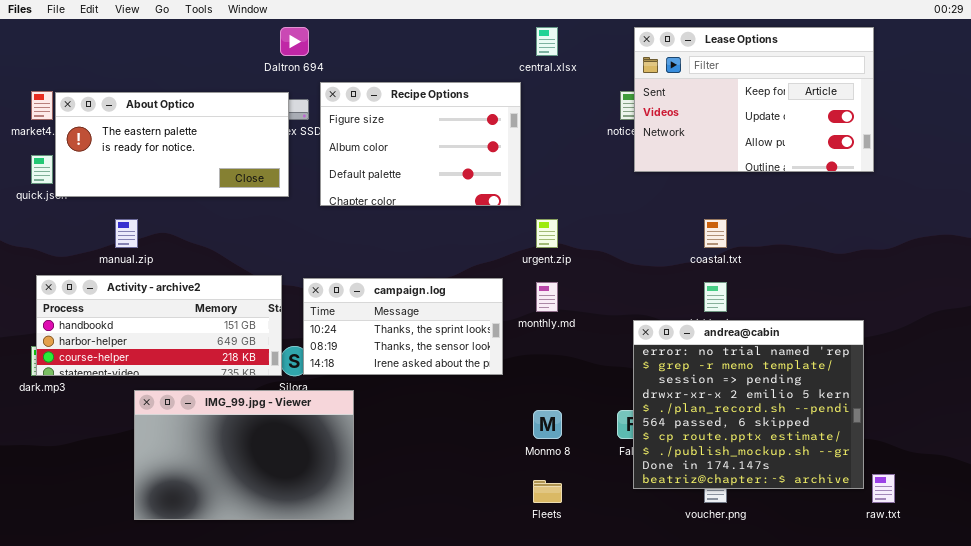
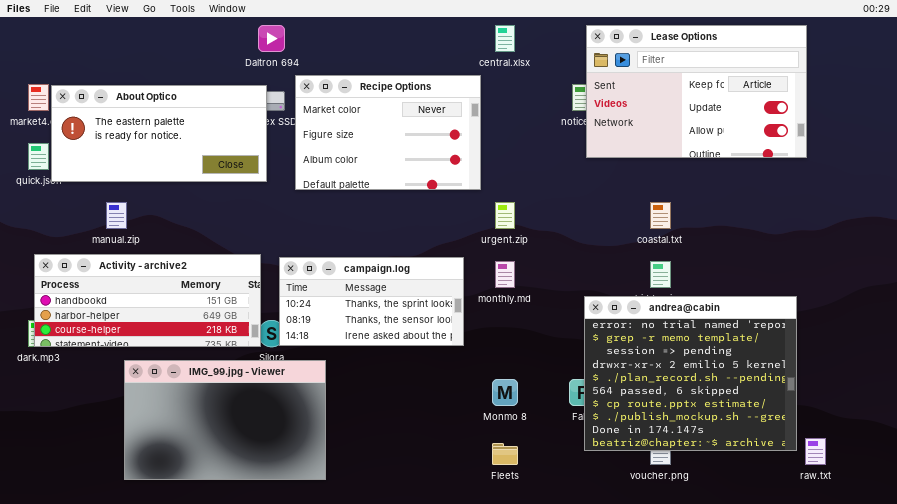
Recipe Options: [320,82,521,206] -> [295,75,481,190], scrolled up 1 row

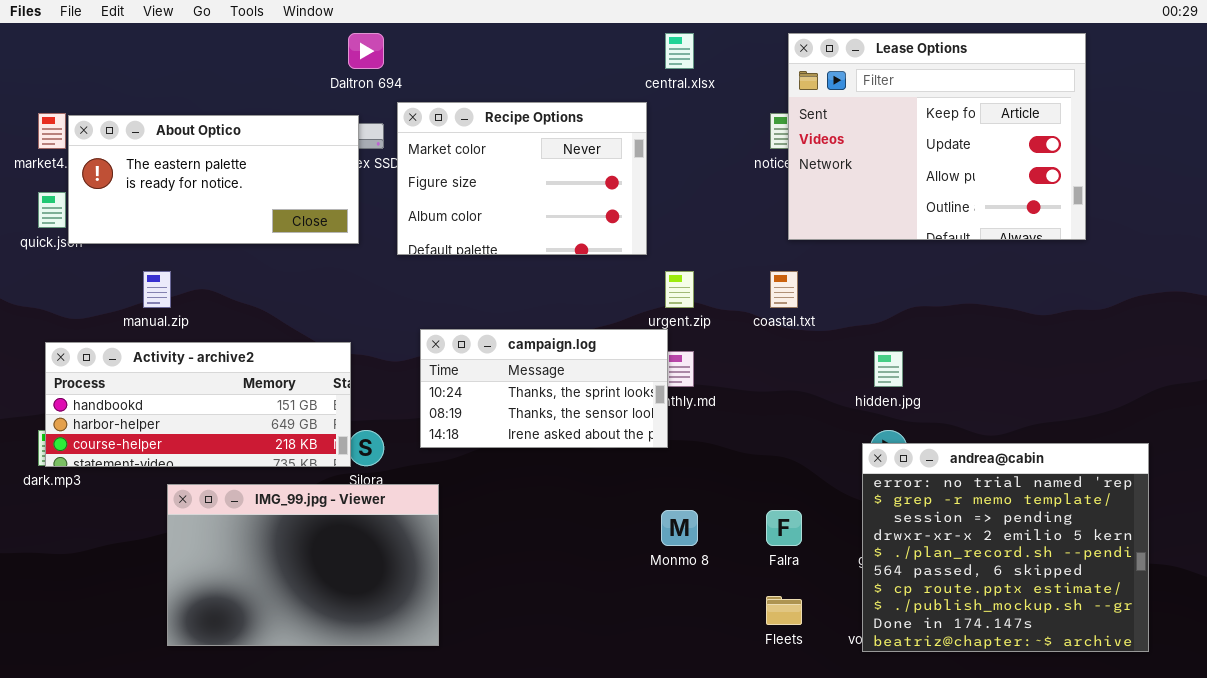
Lease Options: [586,25,807,158] -> [788,33,1086,240], resized
coastal.txt: [650,202,671,229] -> [770,271,798,308], moved
campaign.log: [279,257,464,346] -> [420,329,668,448], moved
andrea@cabin: [584,296,797,451] -> [862,443,1149,652], moved
Fleets: [492,443,518,465] -> [766,596,802,625], moved

